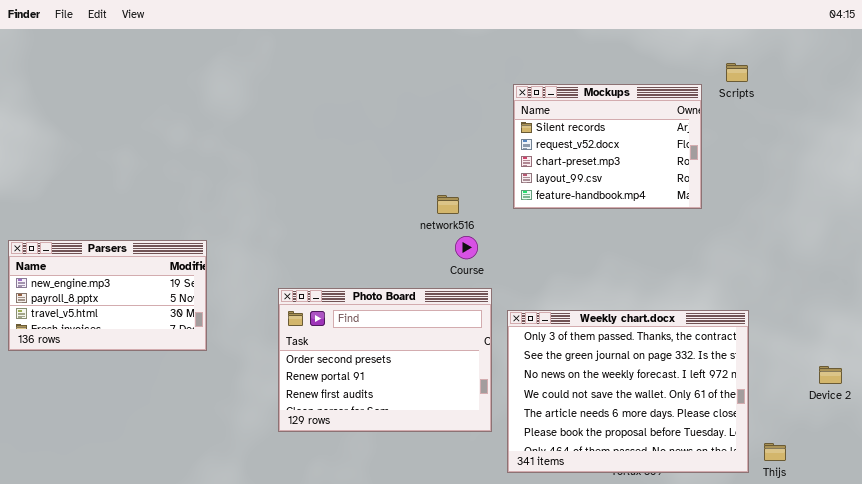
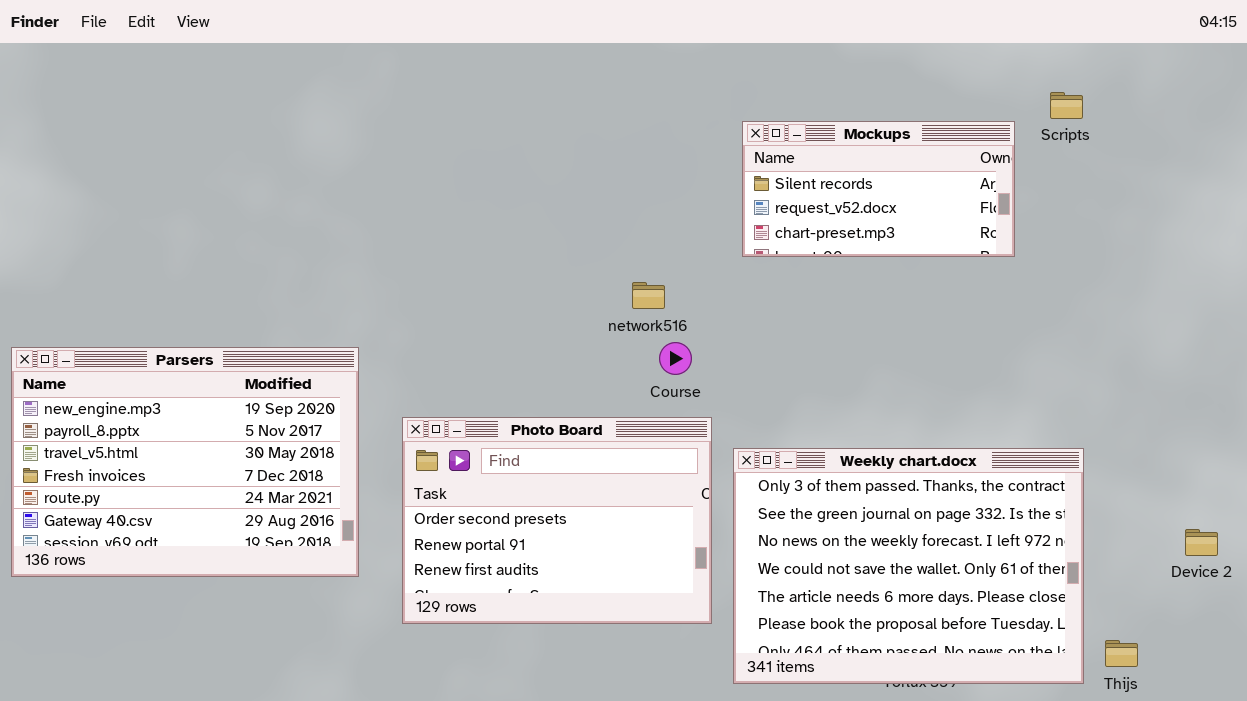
Mockups: [513,84,702,209] -> [742,121,1015,257], resized
Parsers: [8,240,207,351] -> [11,347,359,577], resized

